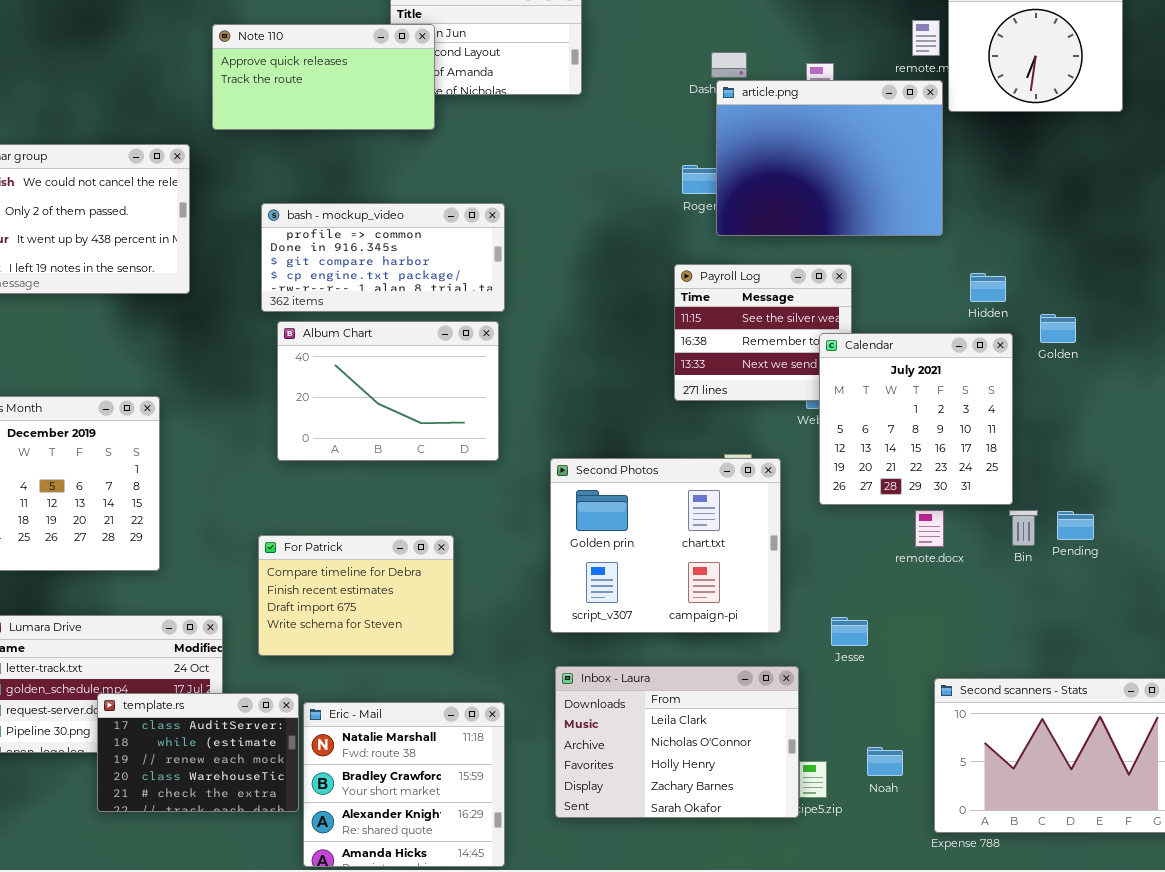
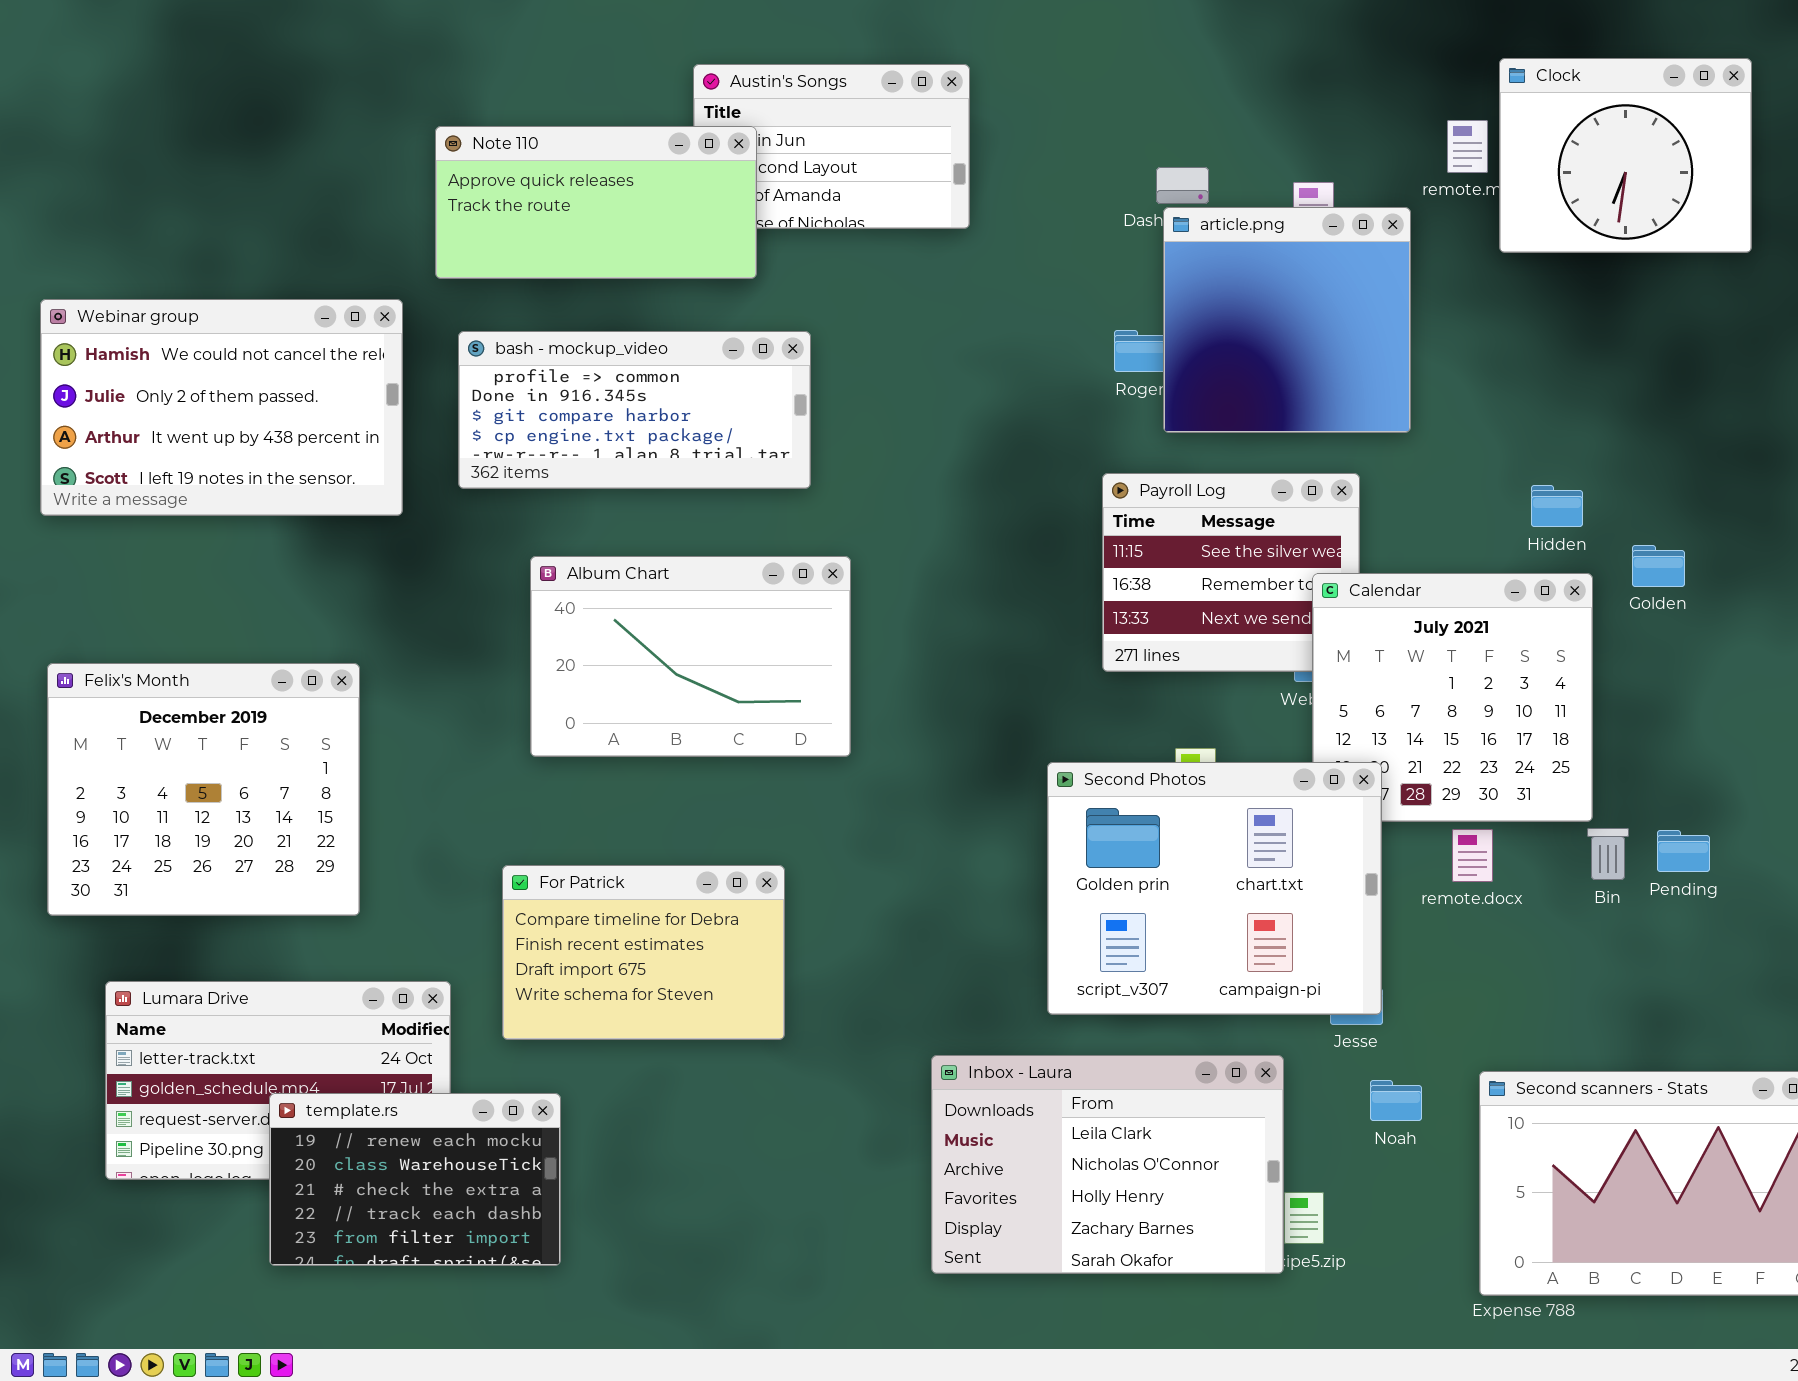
article.png: [716,80,943,236] -> [1163,207,1411,433], resized
bash - mockup_video: [261,203,505,312] -> [458,331,811,489], moved
Second Photos: [550,458,781,633] -> [1047,762,1382,1015], moved
template.rs: [97,693,299,812] -> [269,1093,561,1266], scrolled down 2 rows
Eric - Mail: [303,702,505,867] -> none, closed
Noah: [867,747,903,776] -> [1370,1080,1422,1121], moved

